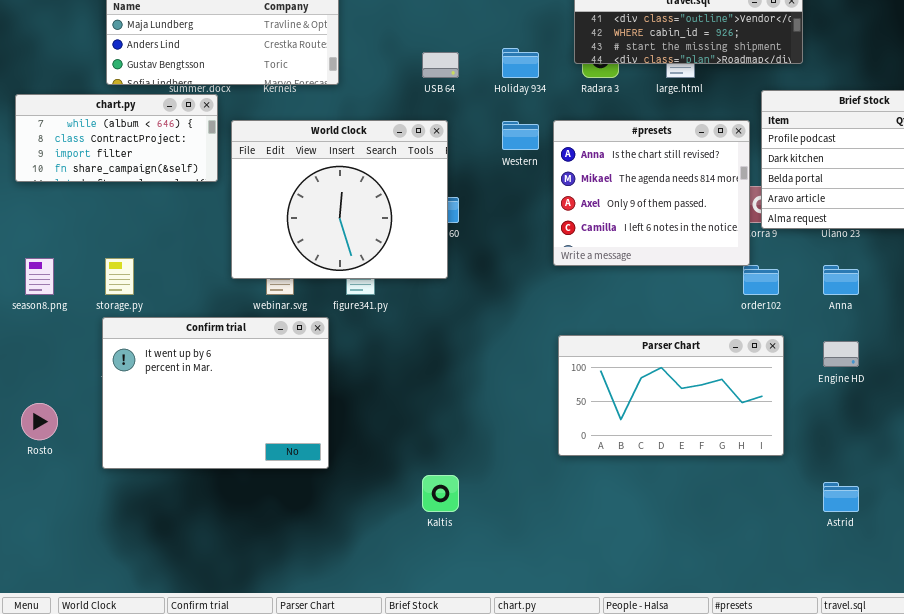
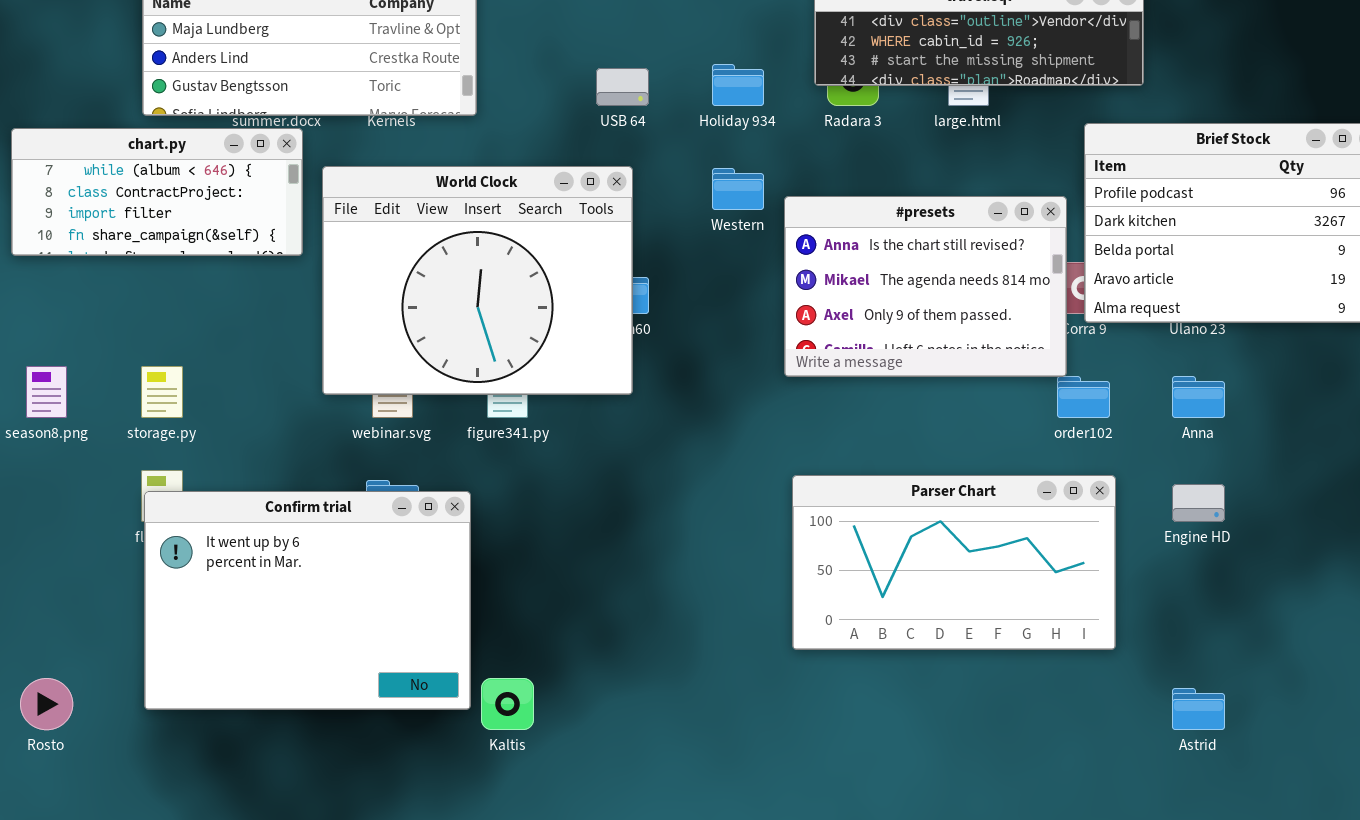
#presets: [553,120,750,266] -> [784,196,1067,377], resized
Confirm trial: [102,317,329,469] -> [144,491,471,710], moved
Rosto: [21,403,58,440] -> [20,678,73,730], moved
Kaltis: [422,475,459,512] -> [481,678,534,730], moved

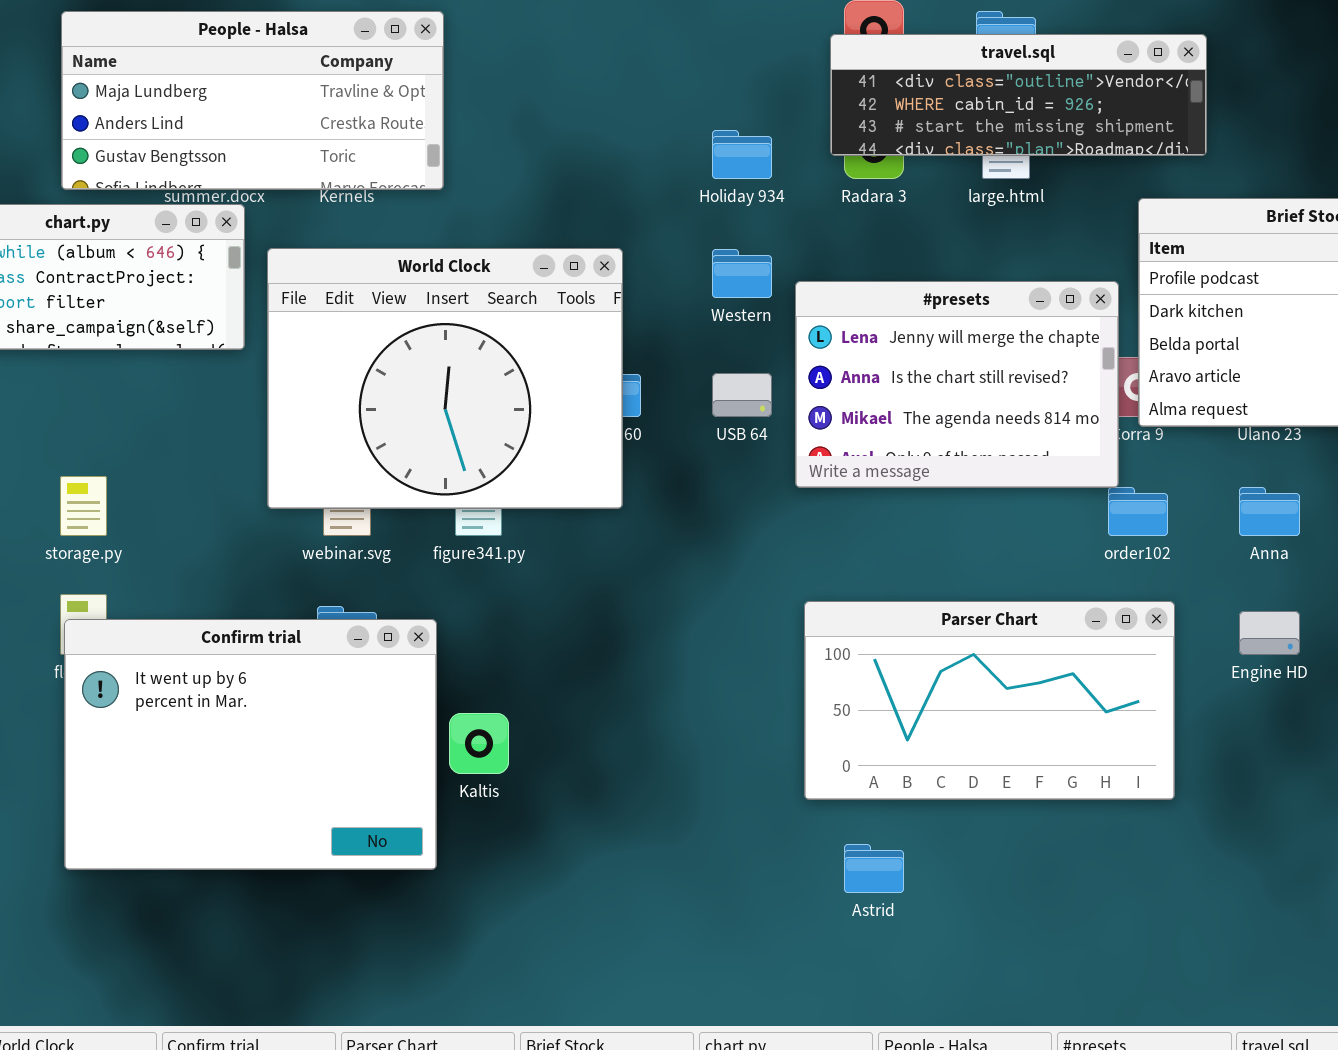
USB 64: [596,68,649,106] -> [712,373,772,417], moved
#presets: [784,196,1067,377] -> [795,281,1119,488], scrolled up 1 row
Kaltis: [481,678,534,730] -> [449,713,509,774], moved
Astrid: [1172,688,1225,730] -> [844,844,904,893], moved

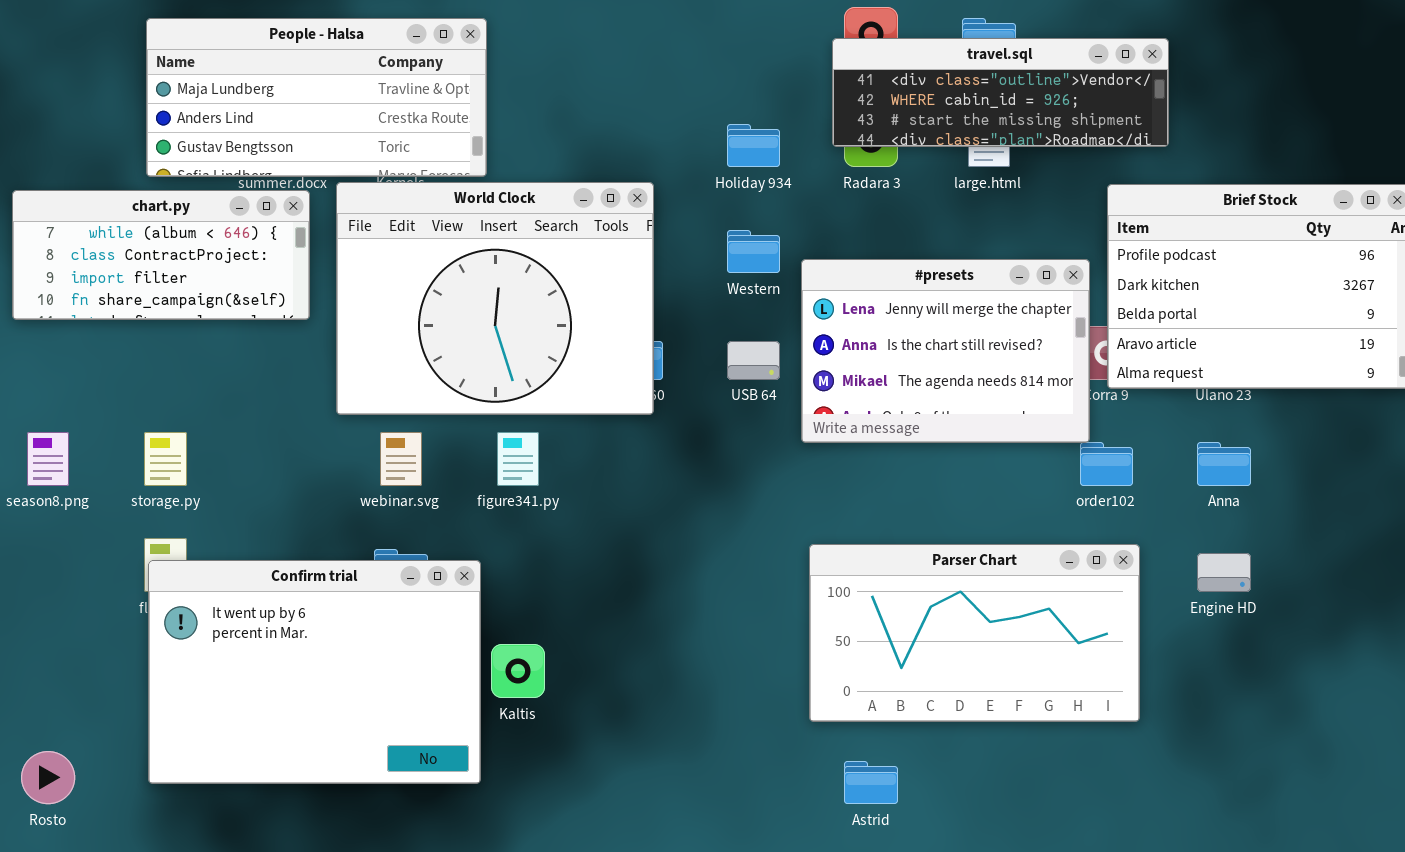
World Clock: [267,248,623,509] -> [336,182,654,415], moved

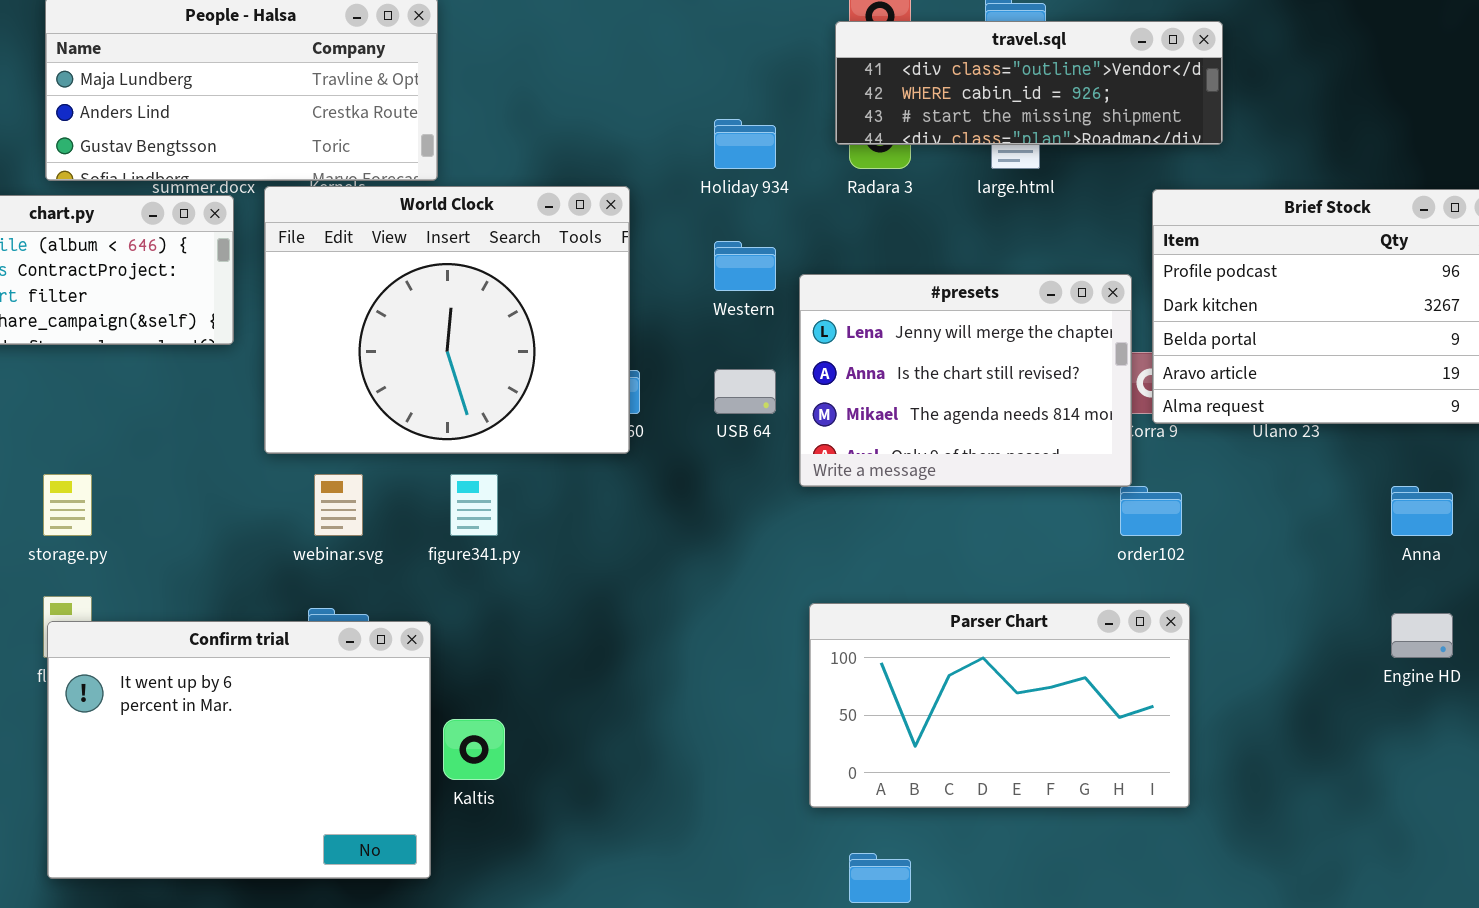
Anna: [1197,442,1251,486] -> [1391,486,1453,536], moved
Engine HD: [1197,553,1251,592] -> [1391,613,1453,658], moved

